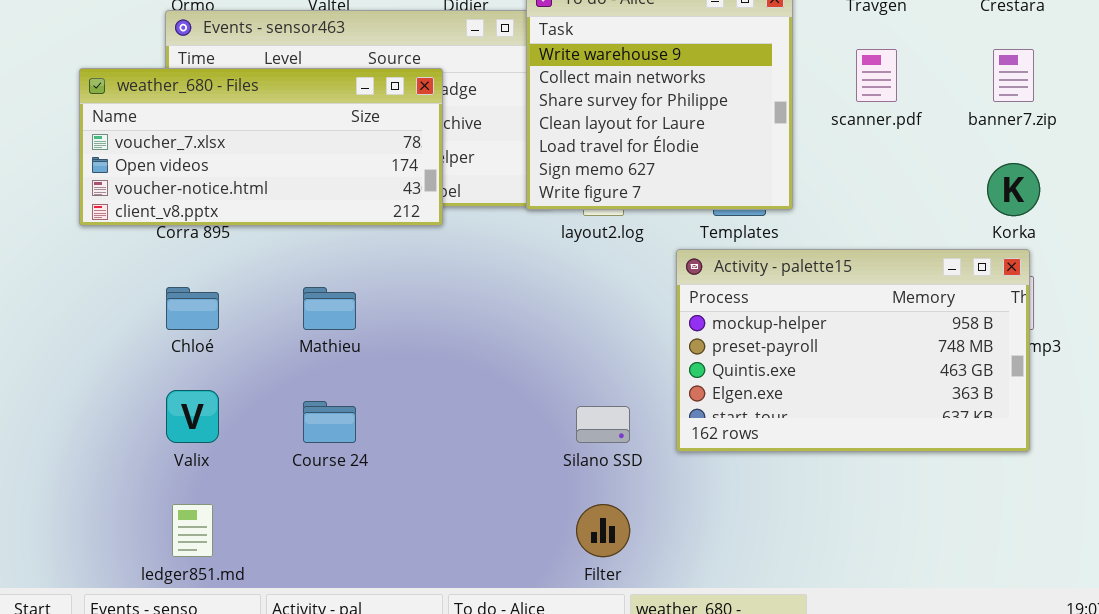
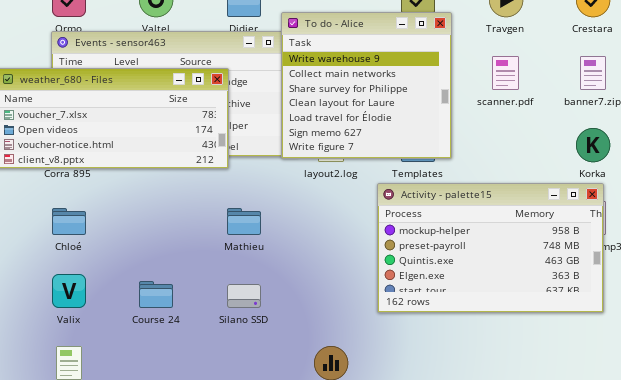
Mathieu: [303,287,356,330] -> [227,208,261,235], moved
Silano SSD: [576,406,630,443] -> [227,284,261,308], moved

